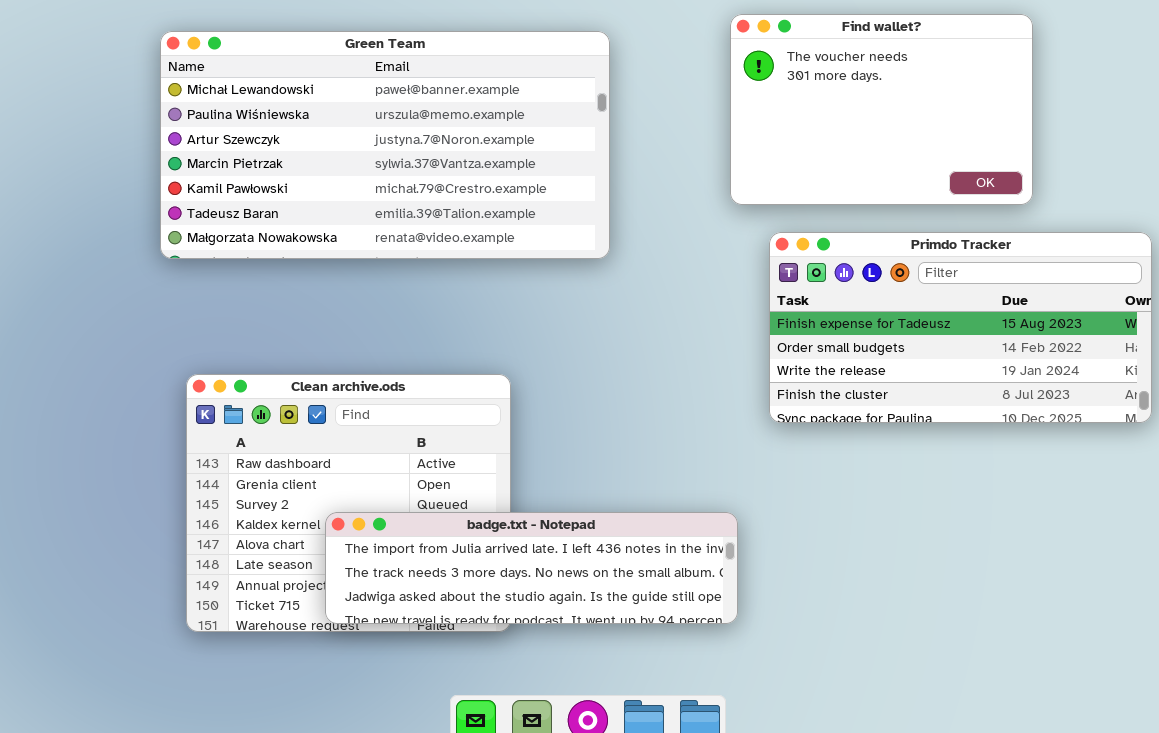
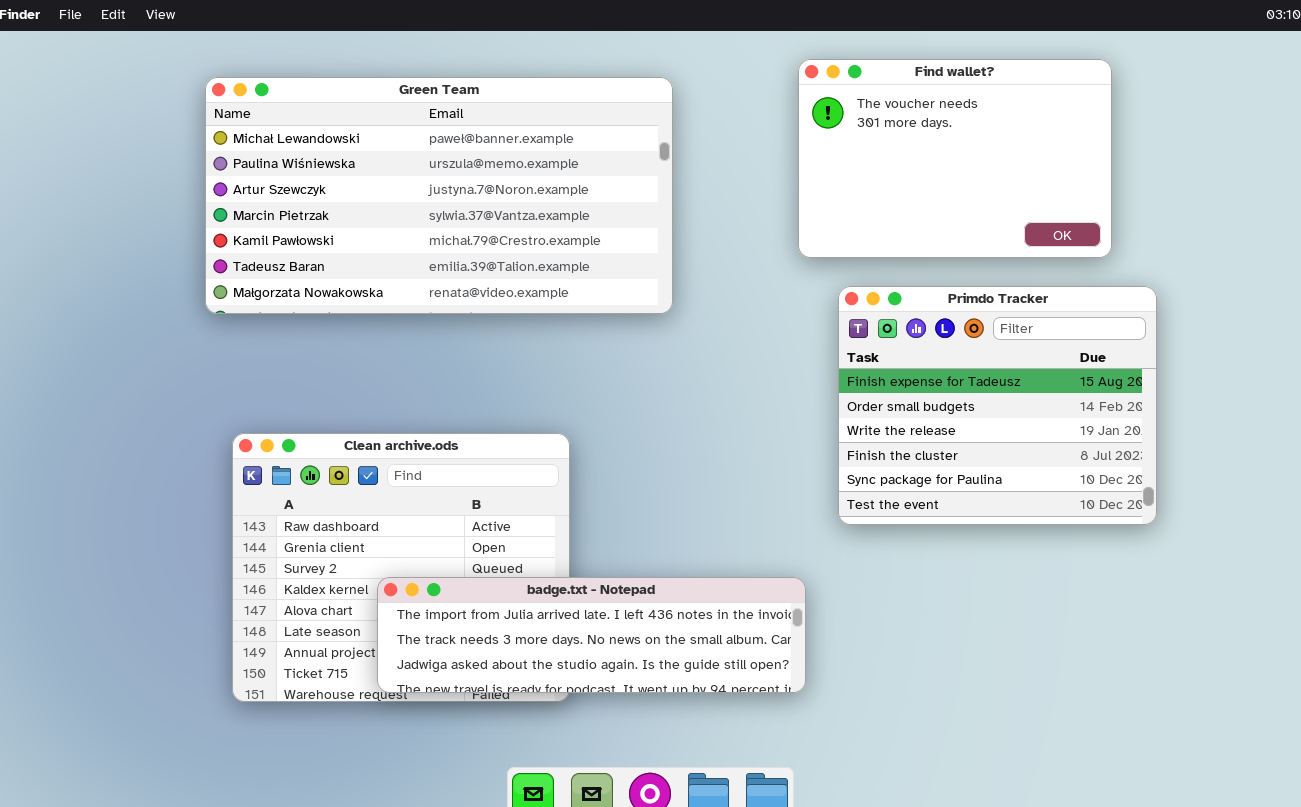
Primdo Tracker: [769,232,1152,423] -> [838,286,1157,525], resized

